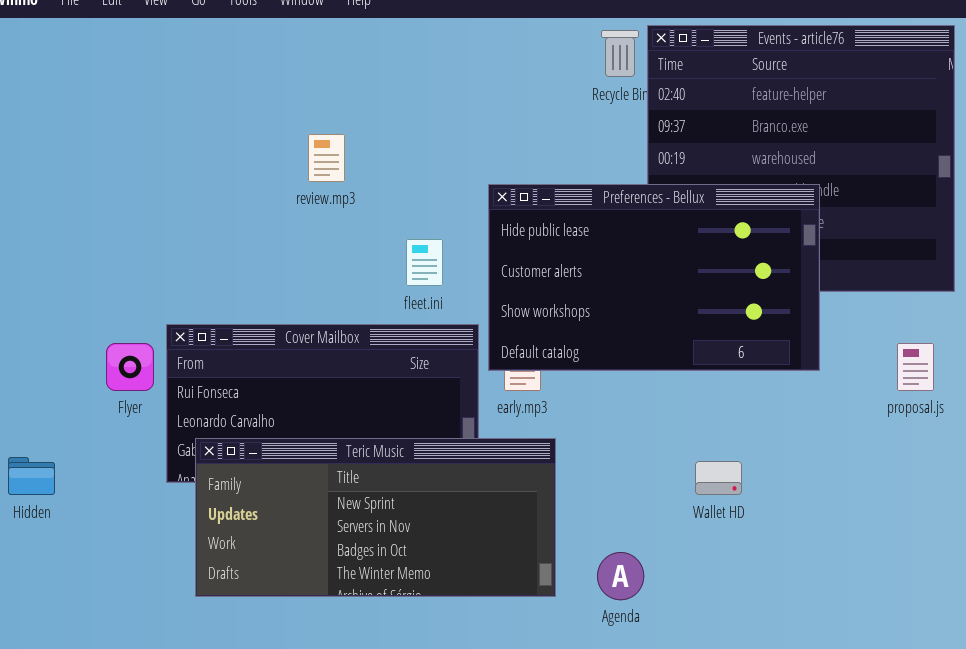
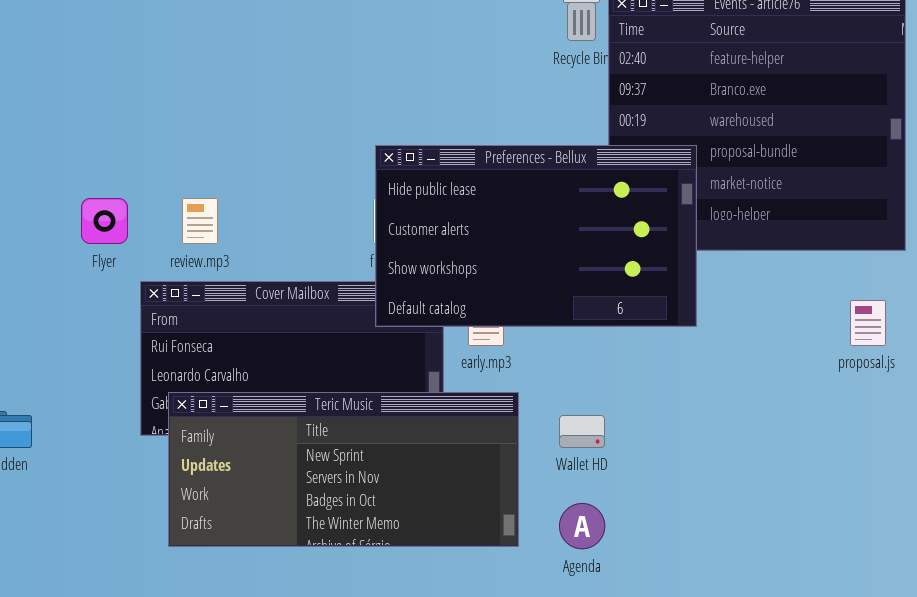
review.mp3: [308,134,345,182] -> [182,198,218,244], moved
Preferences - Bellux: [488,184,820,371] -> [375,145,697,327], moved
Flyer: [106,343,154,391] -> [81,198,128,244], moved
Wallet HD: [695,461,742,495] -> [559,415,605,448], moved

